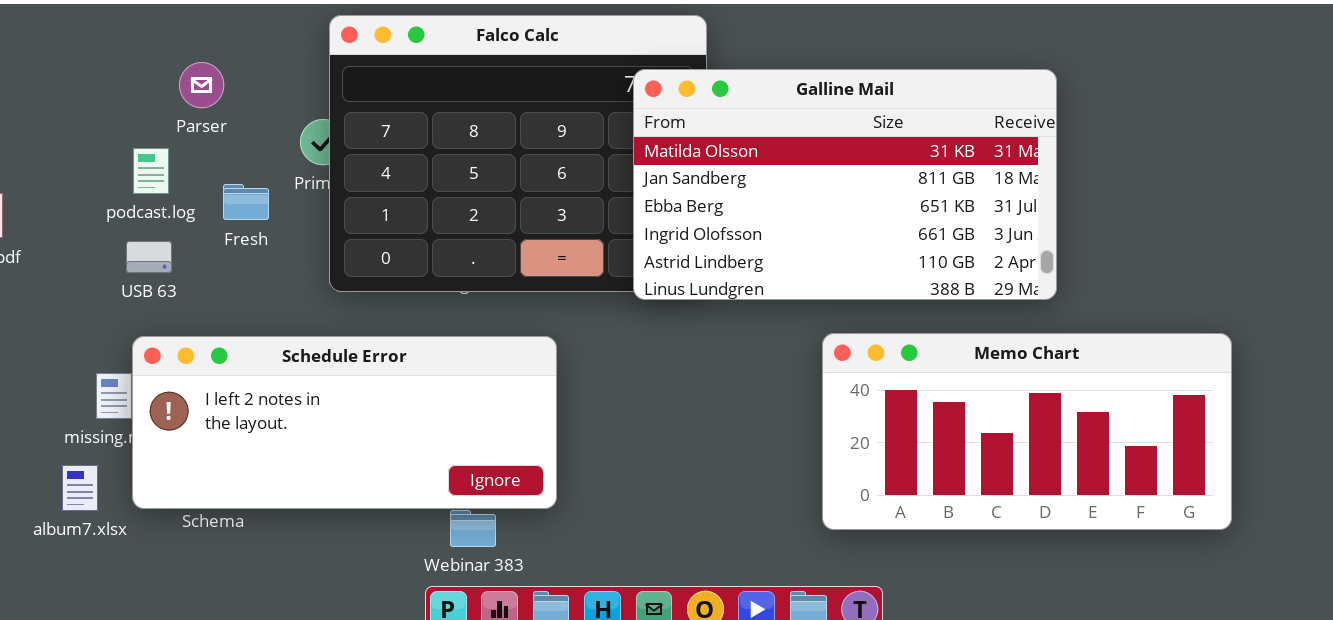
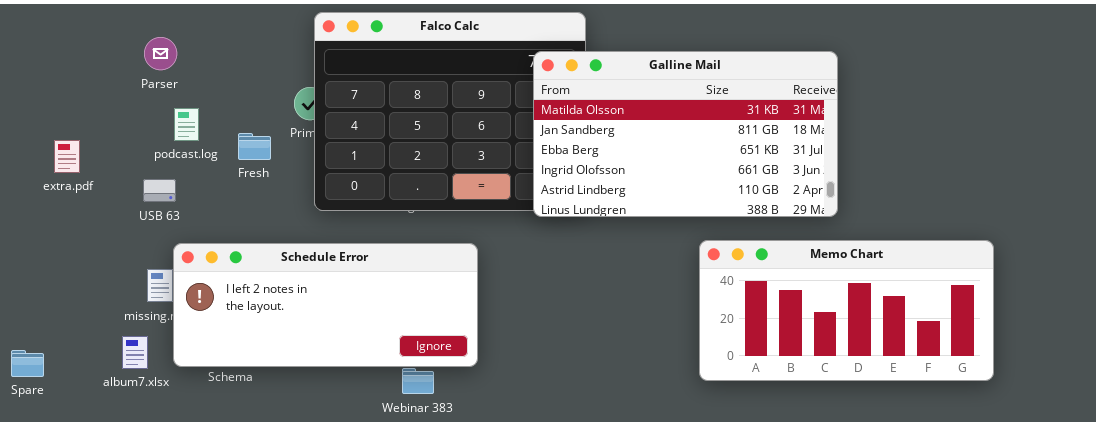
Parser: [179,62,224,108] -> [144,37,177,70], moved
USB 63: [126,241,172,273] -> [143,179,176,202], moved
Memo Chart: [822,333,1232,530] -> [699,240,994,381], moved

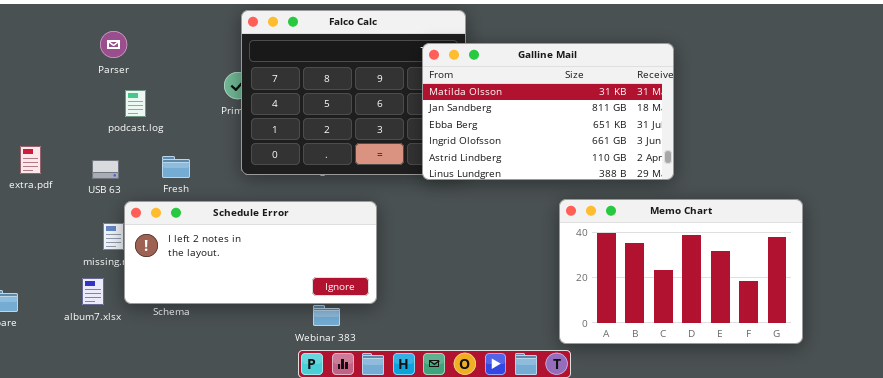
Fresh: [238,133,271,160] -> [162,156,190,178], moved
extra.pdf: [54,140,80,173] -> [20,146,41,174], moved
USB 63: [143,179,176,202] -> [92,160,119,179], moved
Memo Chart: [699,240,994,381] -> [559,199,803,344], resized

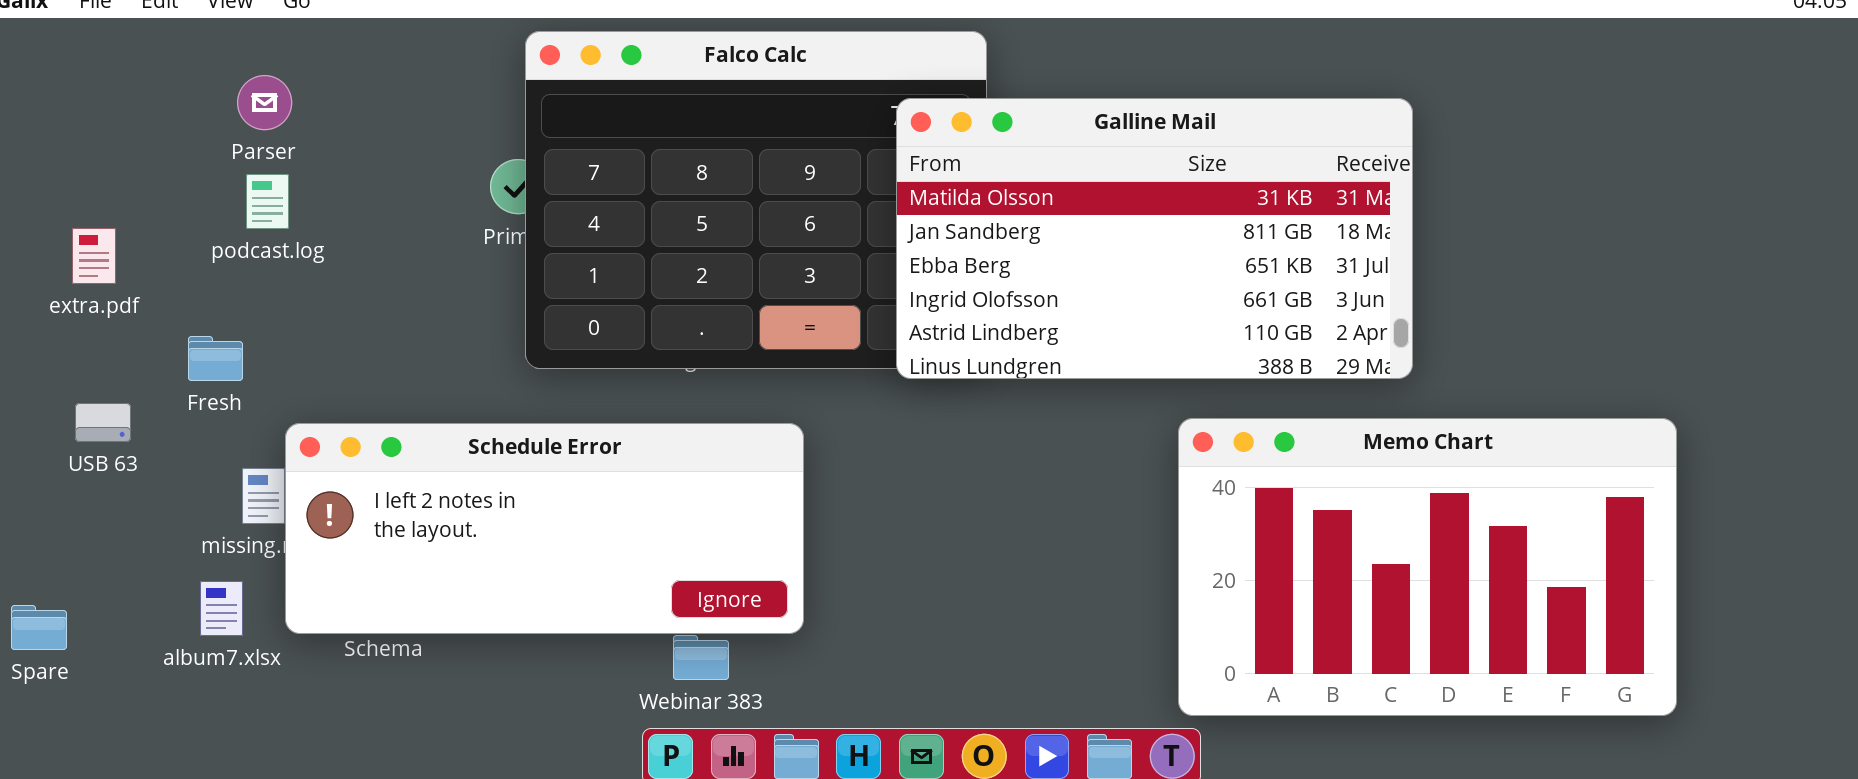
podcast.log: [125,90,146,117] -> [246,174,289,229], moved
extra.pdf: [20,146,41,174] -> [72,228,116,284], moved
Fresh: [162,156,190,178] -> [188,336,243,381], moved
USB 63: [92,160,119,179] -> [75,403,131,442], moved

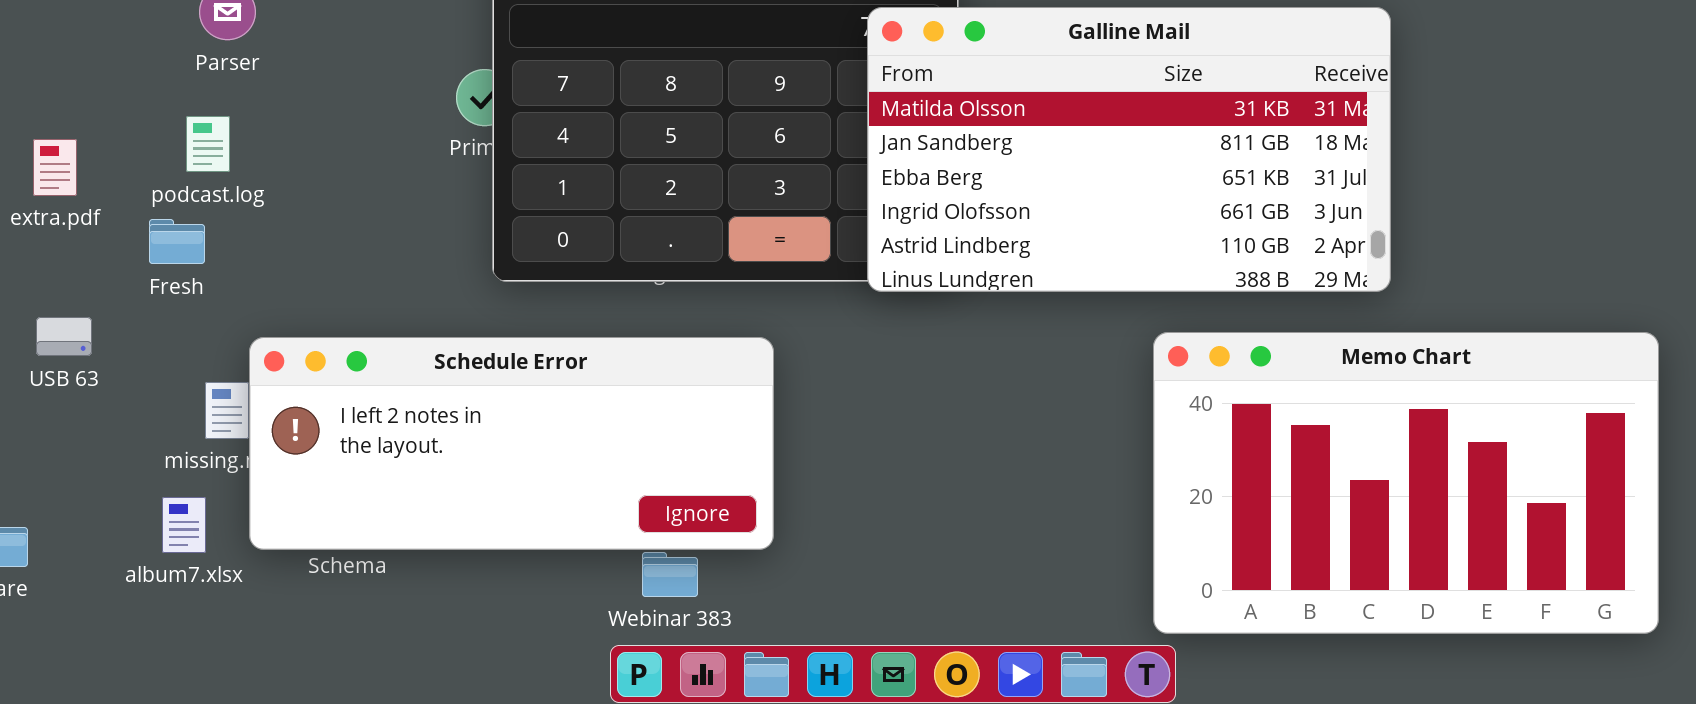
podcast.log: [246,174,289,229] -> [186,116,230,172], moved
Fresh: [188,336,243,381] -> [149,219,205,264], moved

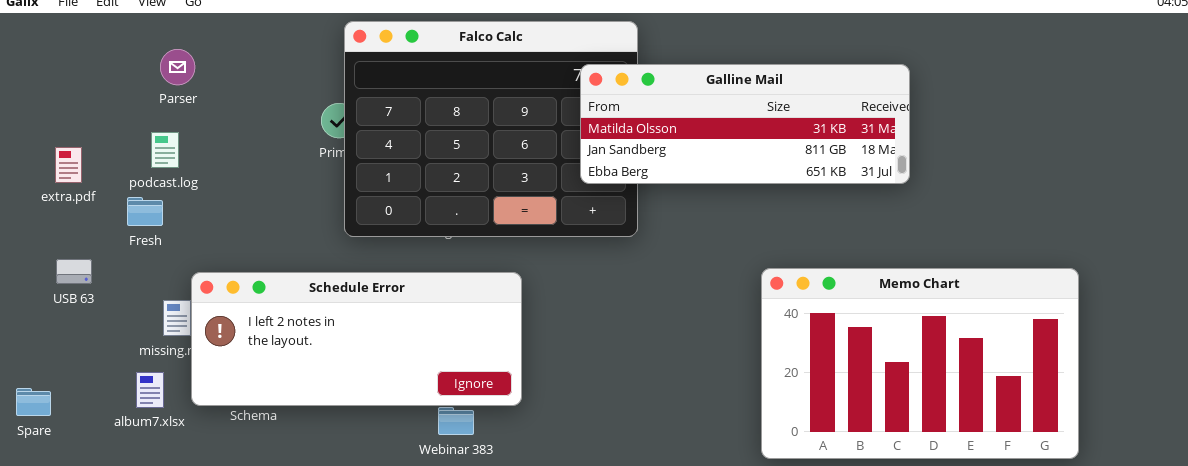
Galline Mail: [867,7,1391,292] -> [580,64,910,184], resized

